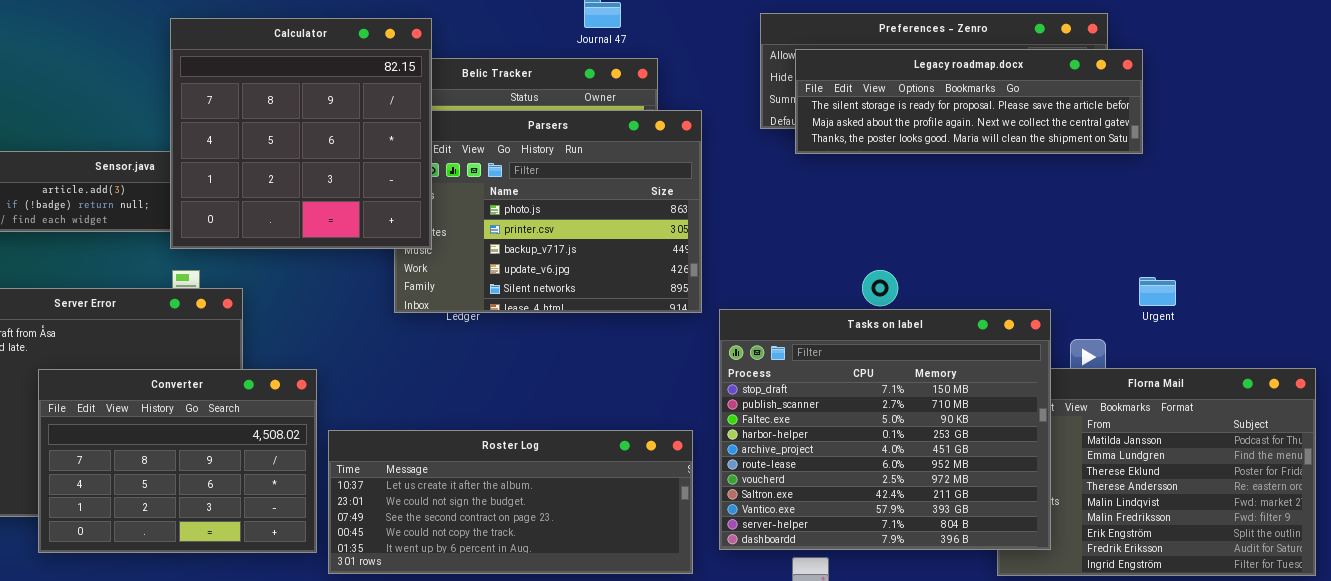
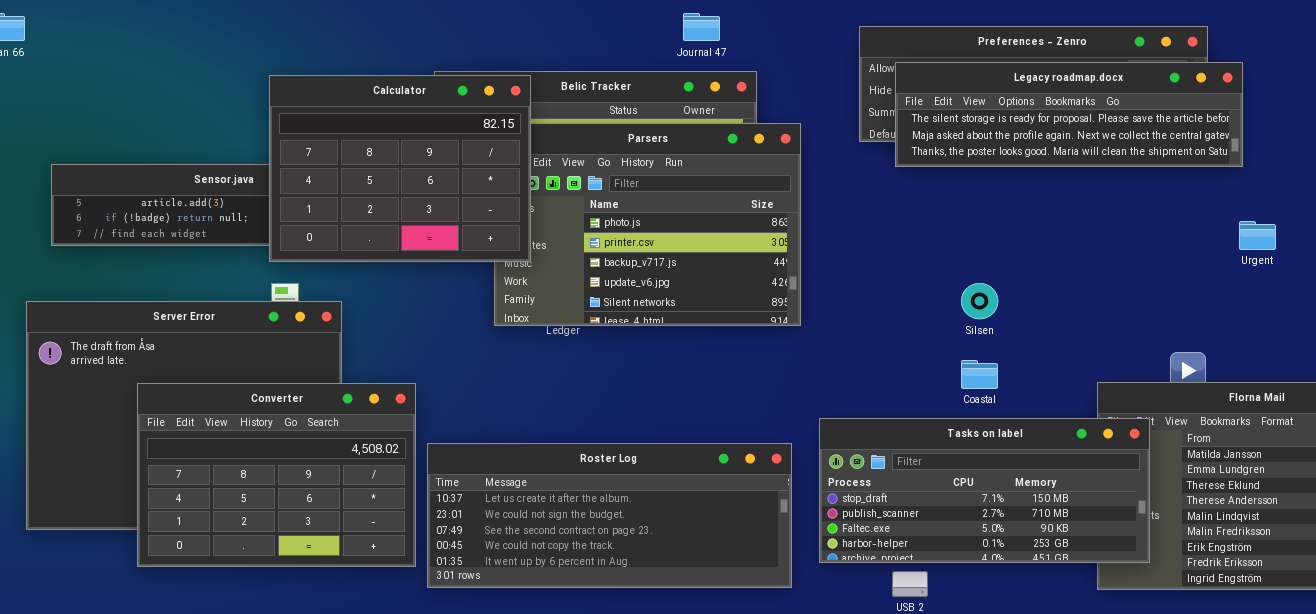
Calculator: [170,18,432,249] -> [269,75,531,262], resized
Urgent: [1139,277,1176,306] -> [1239,221,1276,250], moved
Tasks on label: [719,309,1051,550] -> [819,418,1150,563], resized

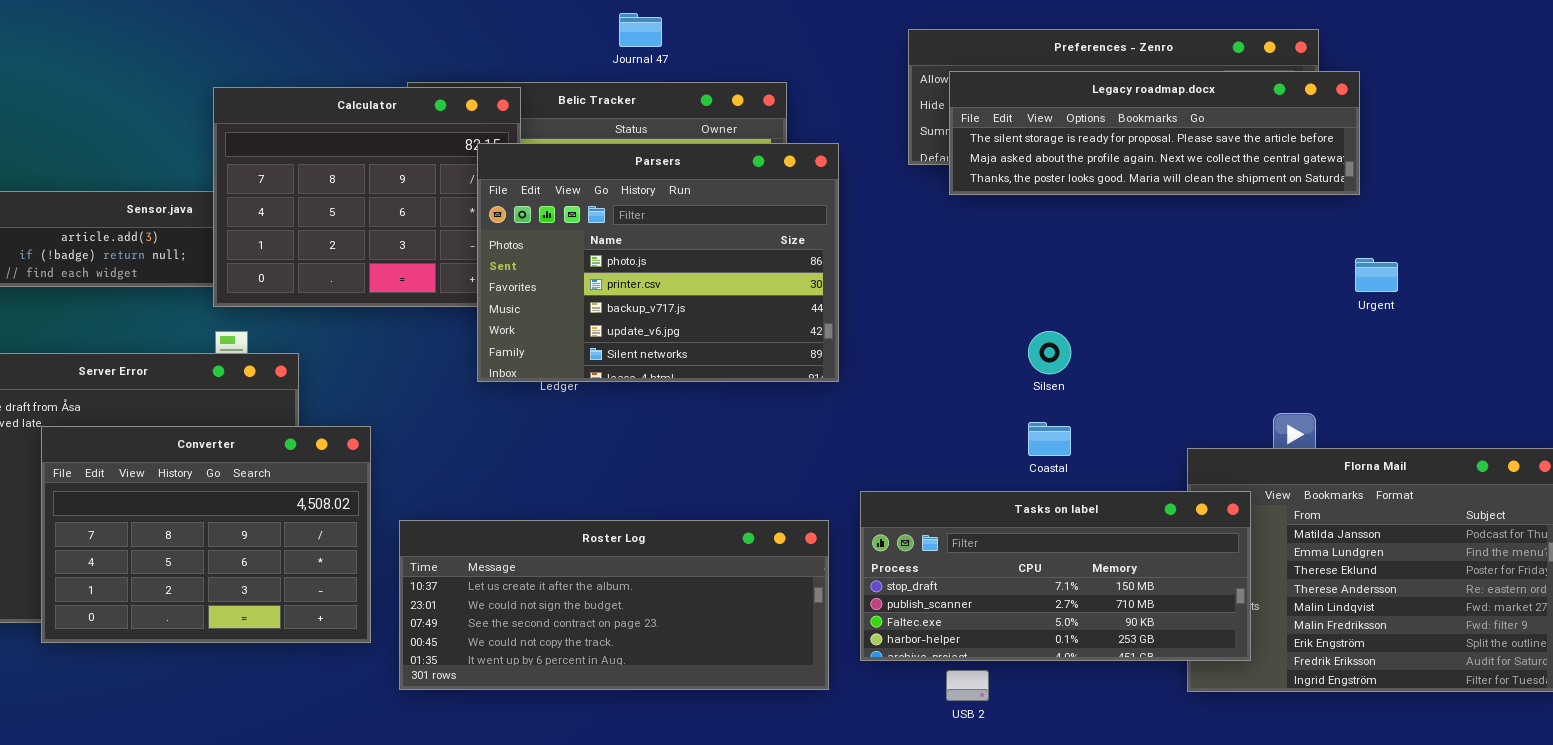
Journal 47: [683,13,720,41] -> [619,13,662,47], moved
Parsers: [494,123,801,326] -> [477,143,839,382], raised
Converter: [137,383,416,567] -> [41,426,371,643], moved

